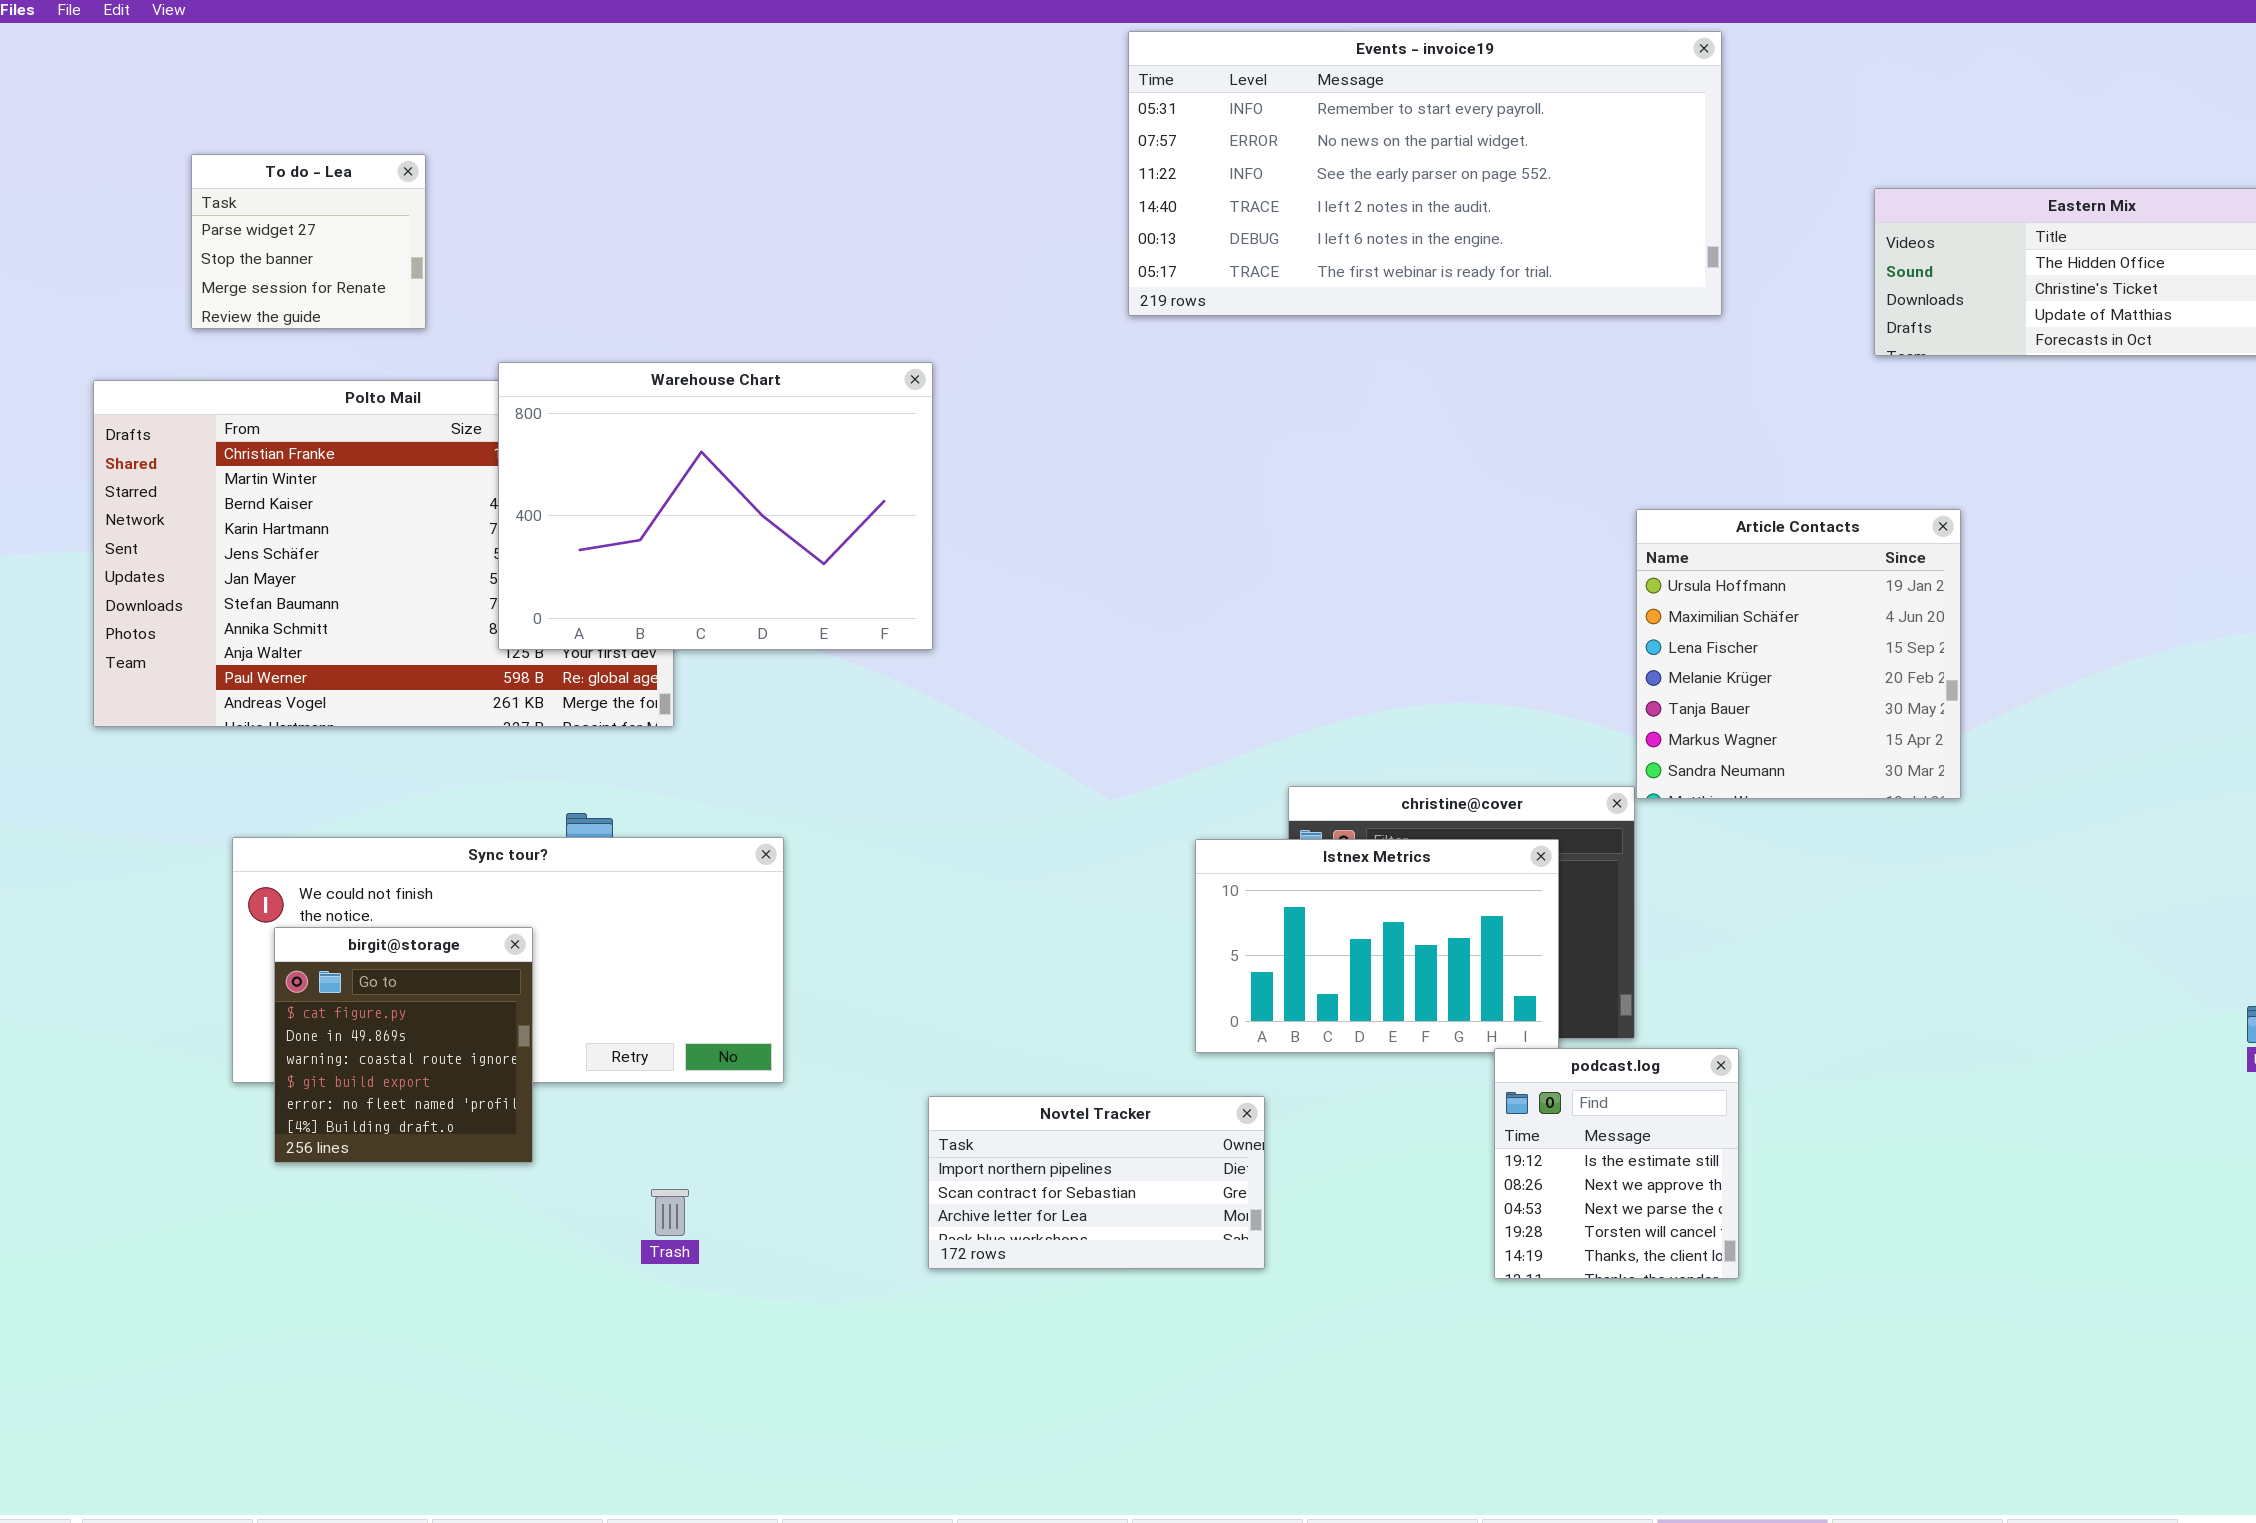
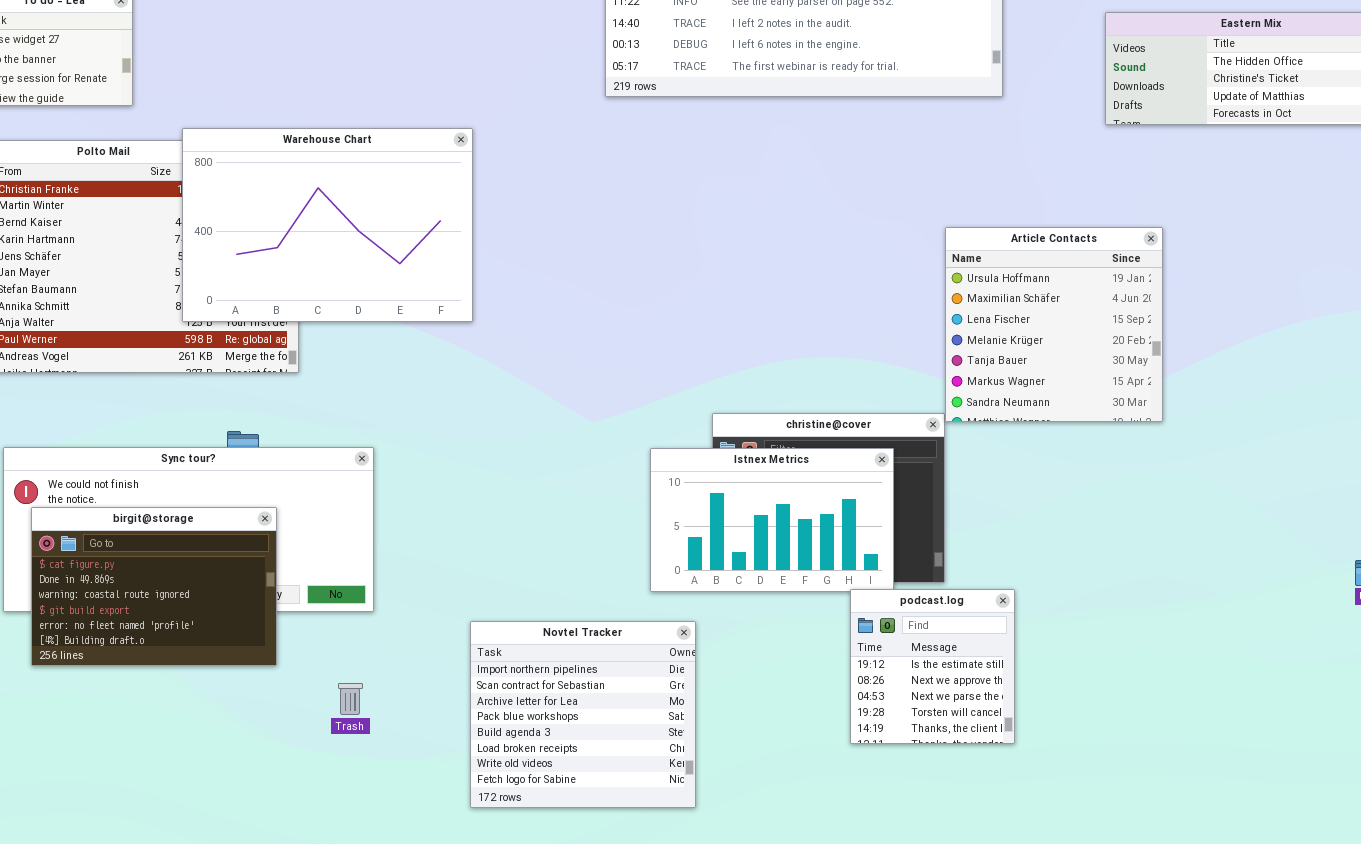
birgit@storage: [274,927,533,1163] -> [31,507,277,666], resized
Novtel Tracker: [928,1096,1265,1269] -> [470,621,696,808], resized
Trash: [651,1189,689,1236] -> [338,683,363,715], moved

